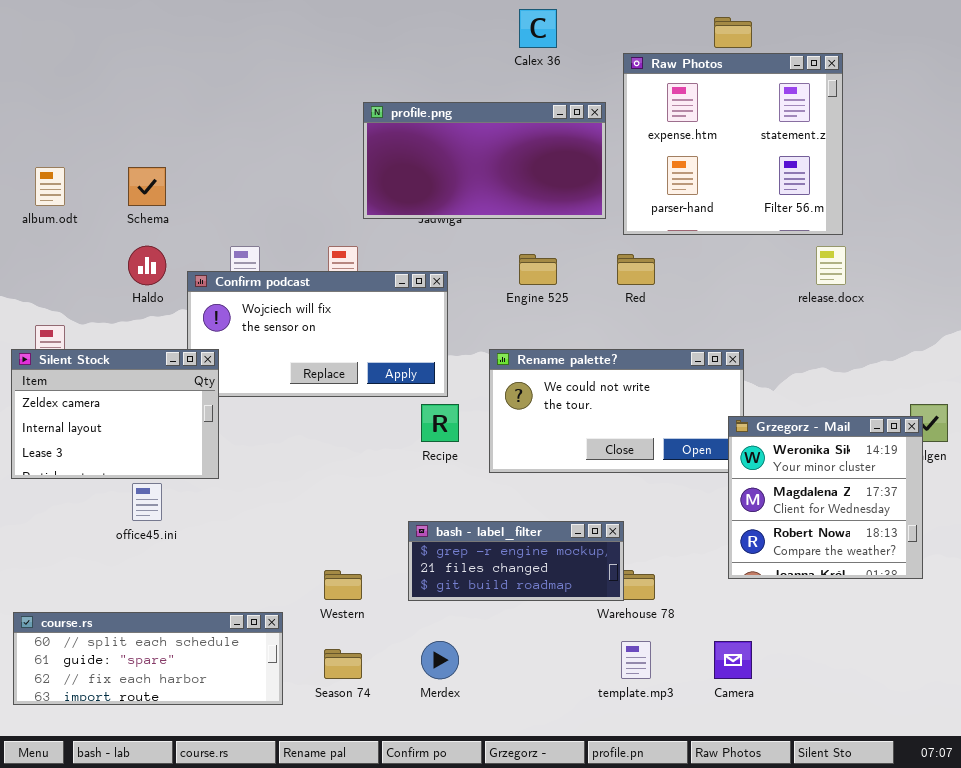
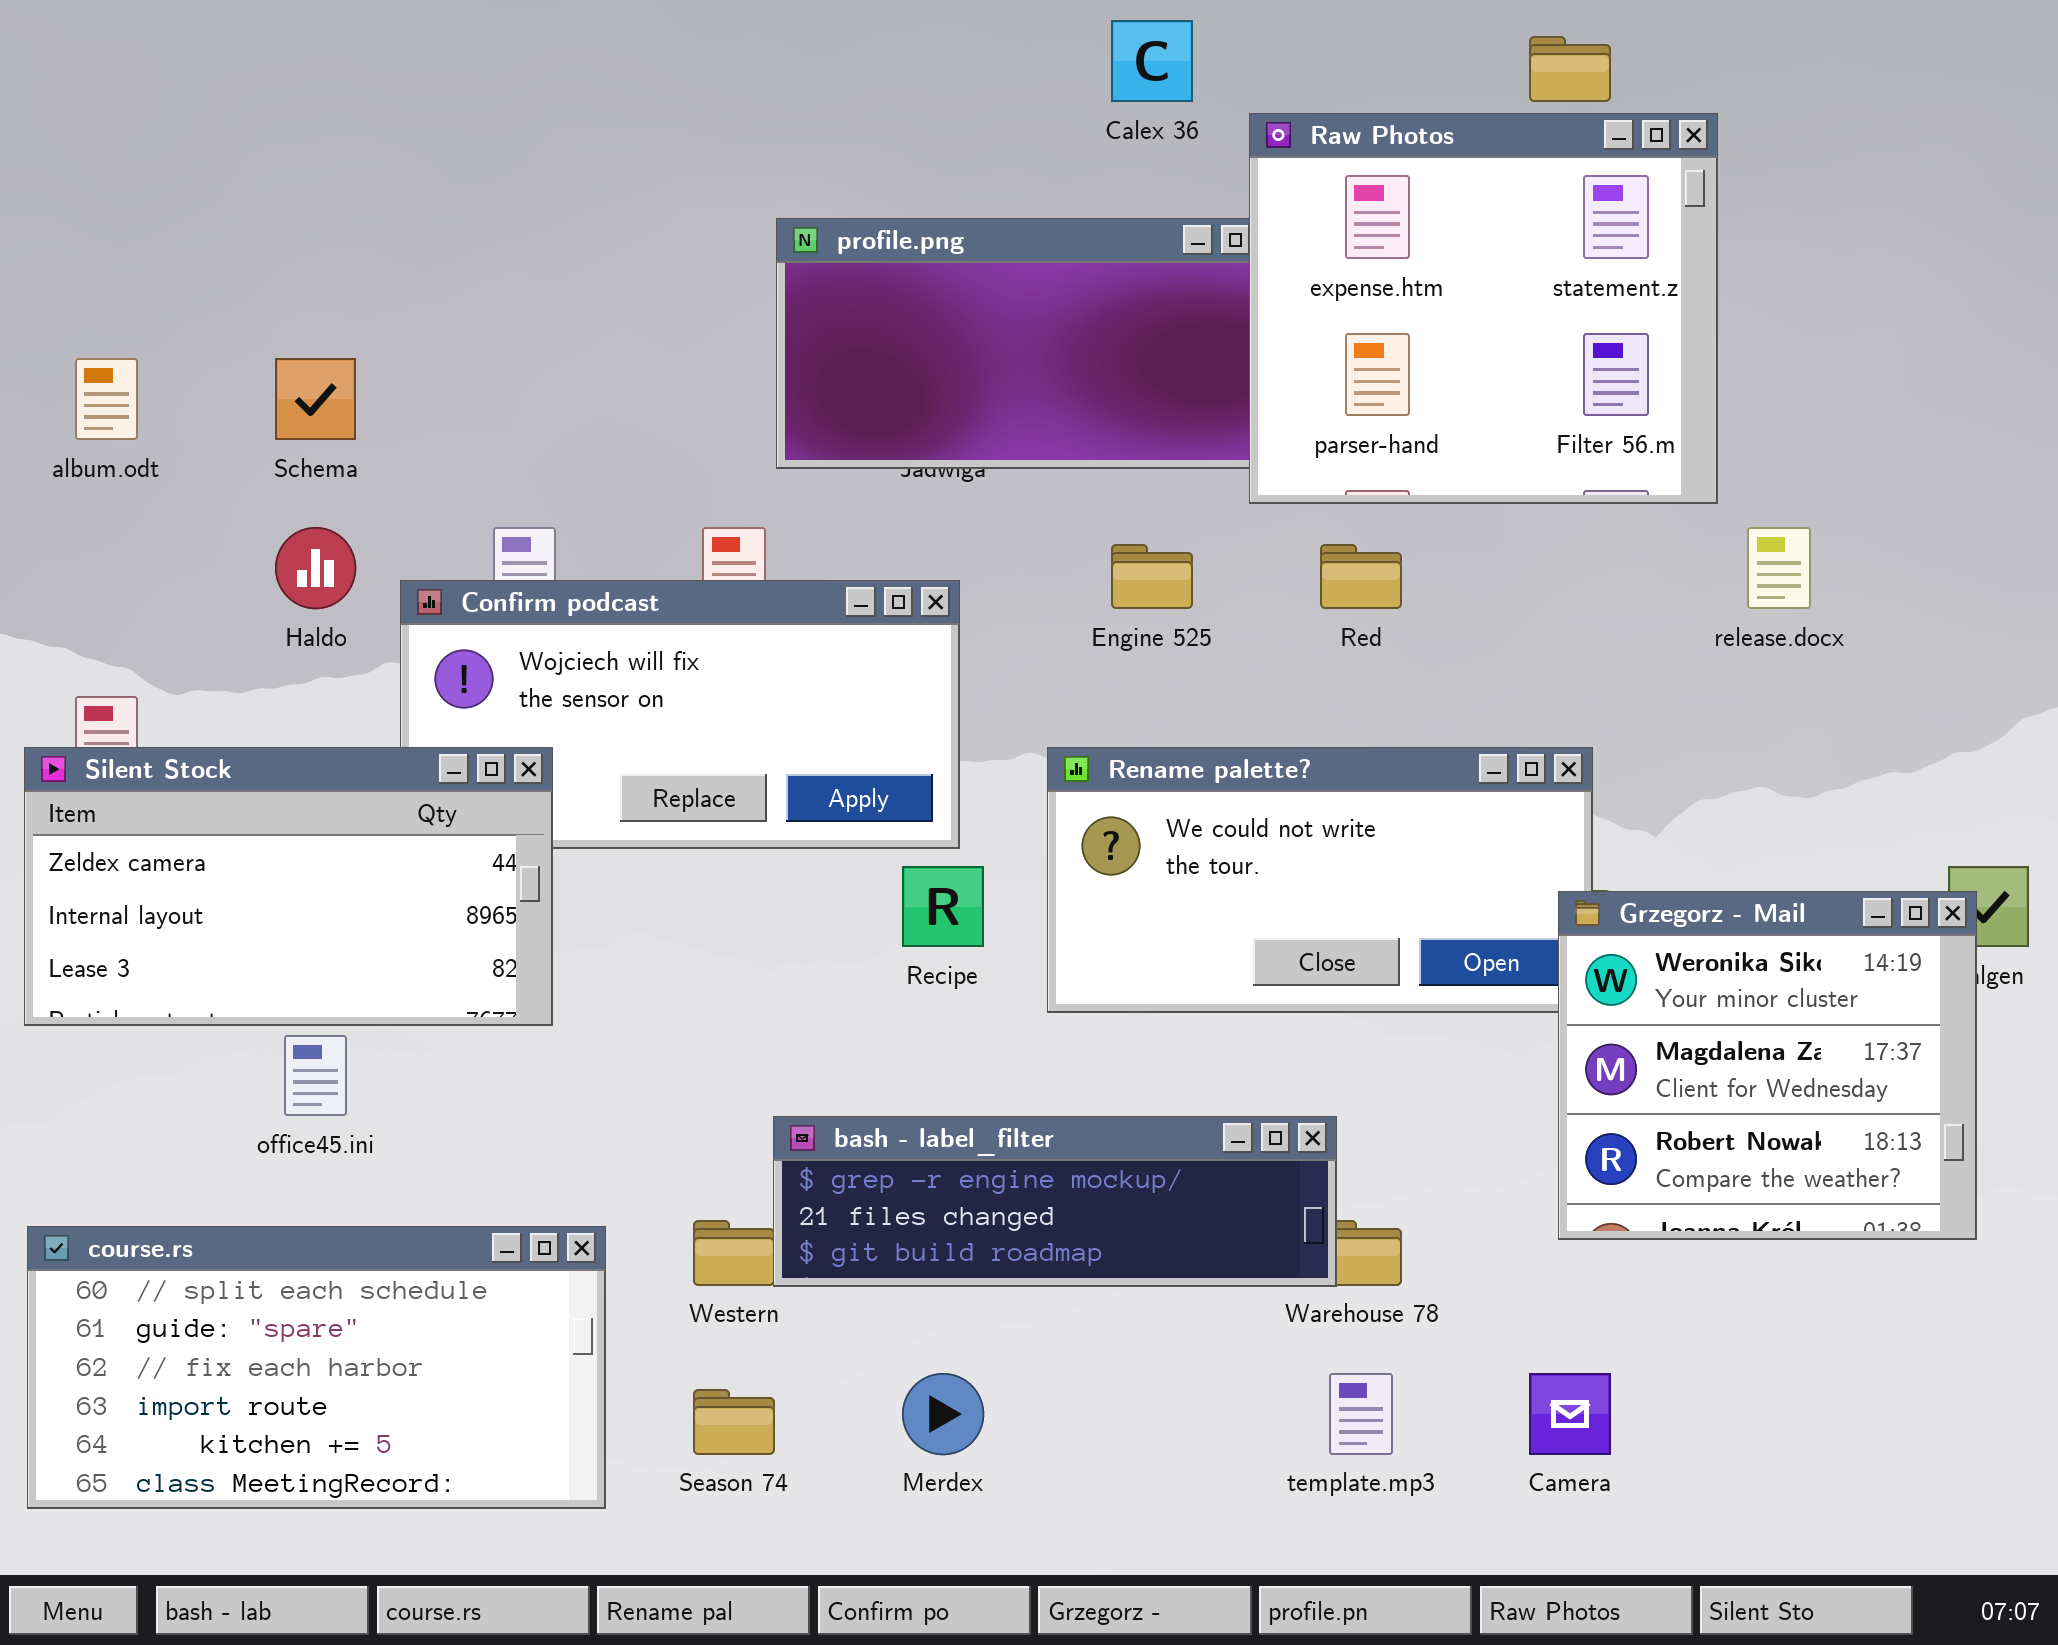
Raw Photos: [623,53,843,235] -> [1249,113,1718,504], moved
Silent Stock: [11,349,219,479] -> [24,747,553,1026], resized
bash - label_filter: [408,521,624,601] -> [773,1116,1337,1287], resized
course.rs: [13,612,283,705] -> [27,1226,606,1509], resized

